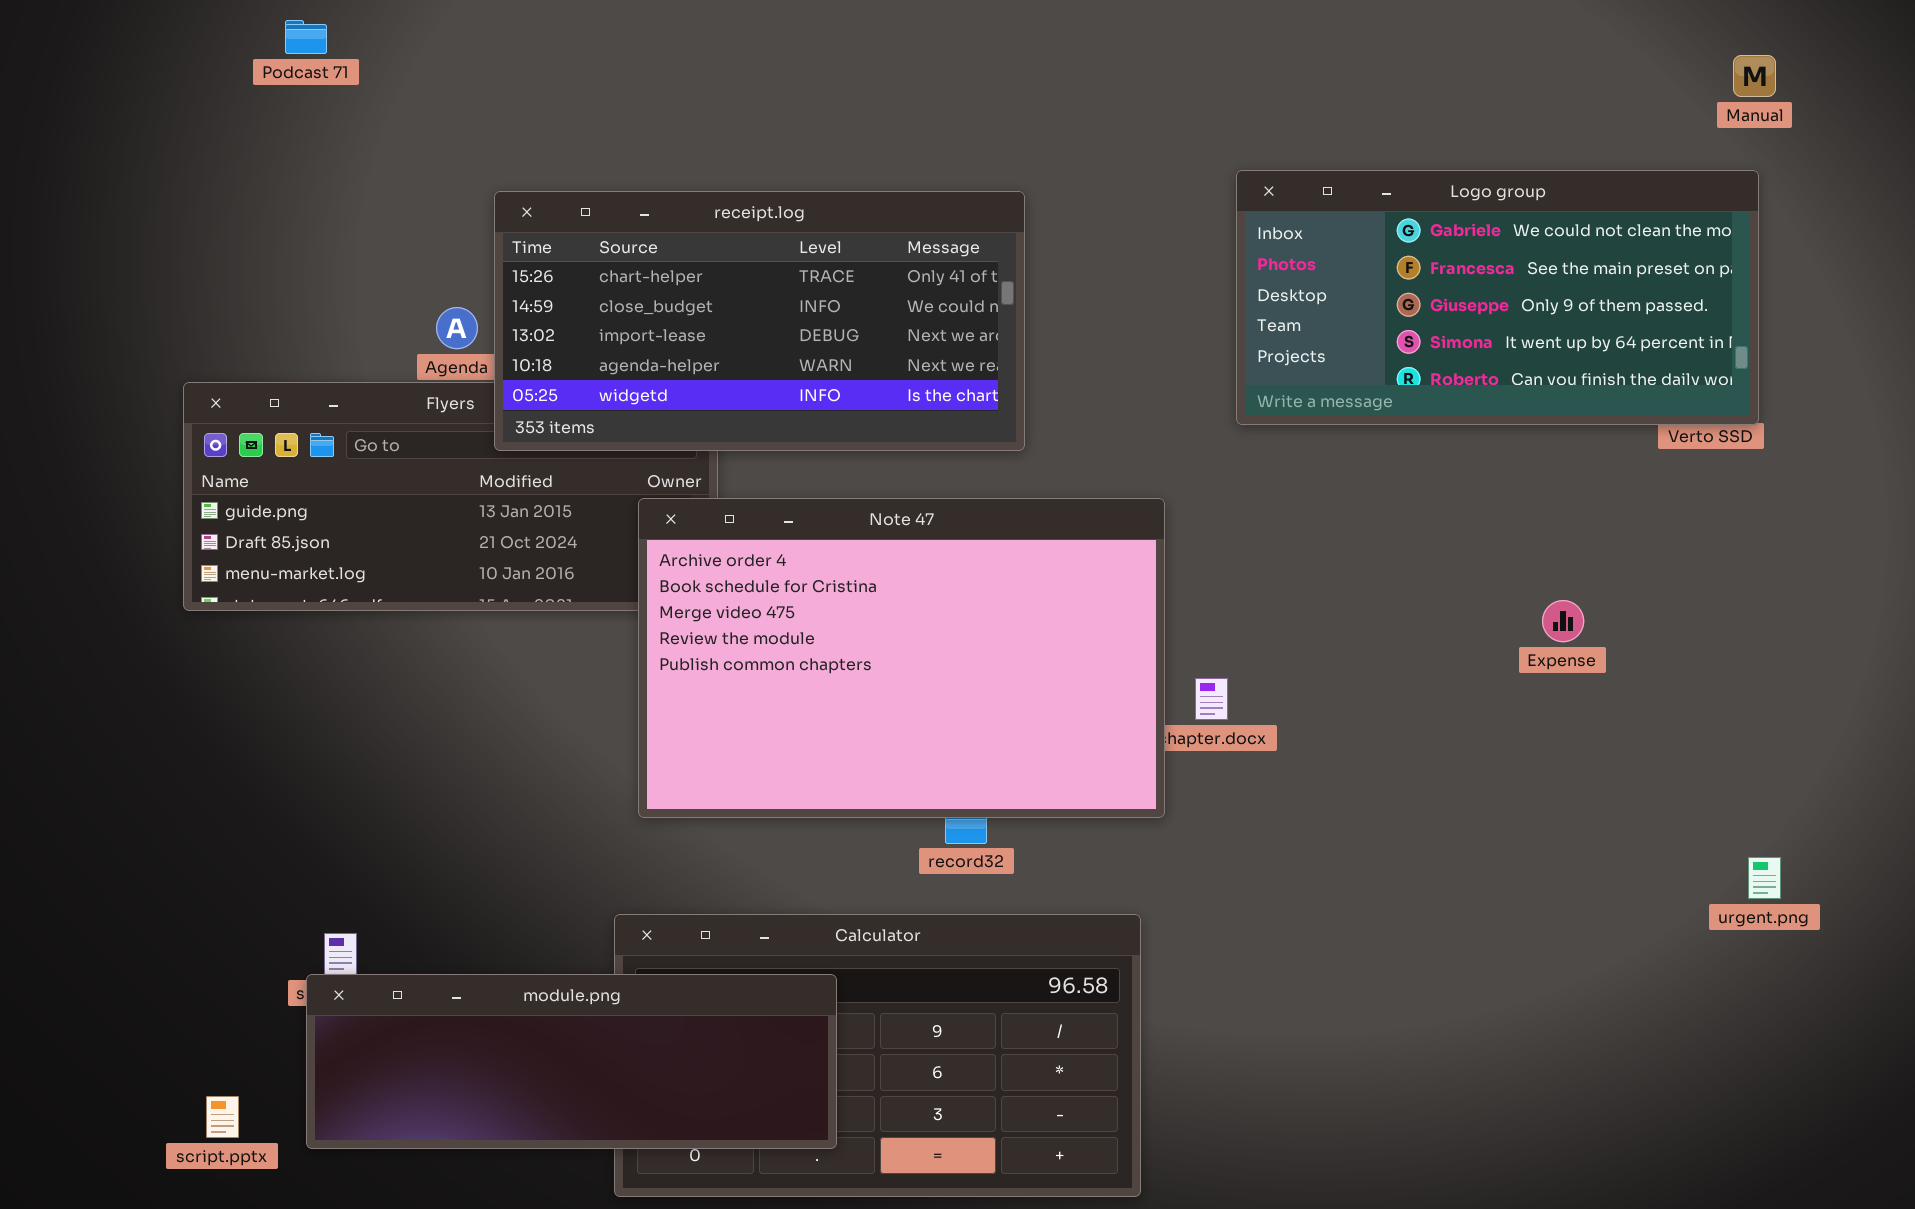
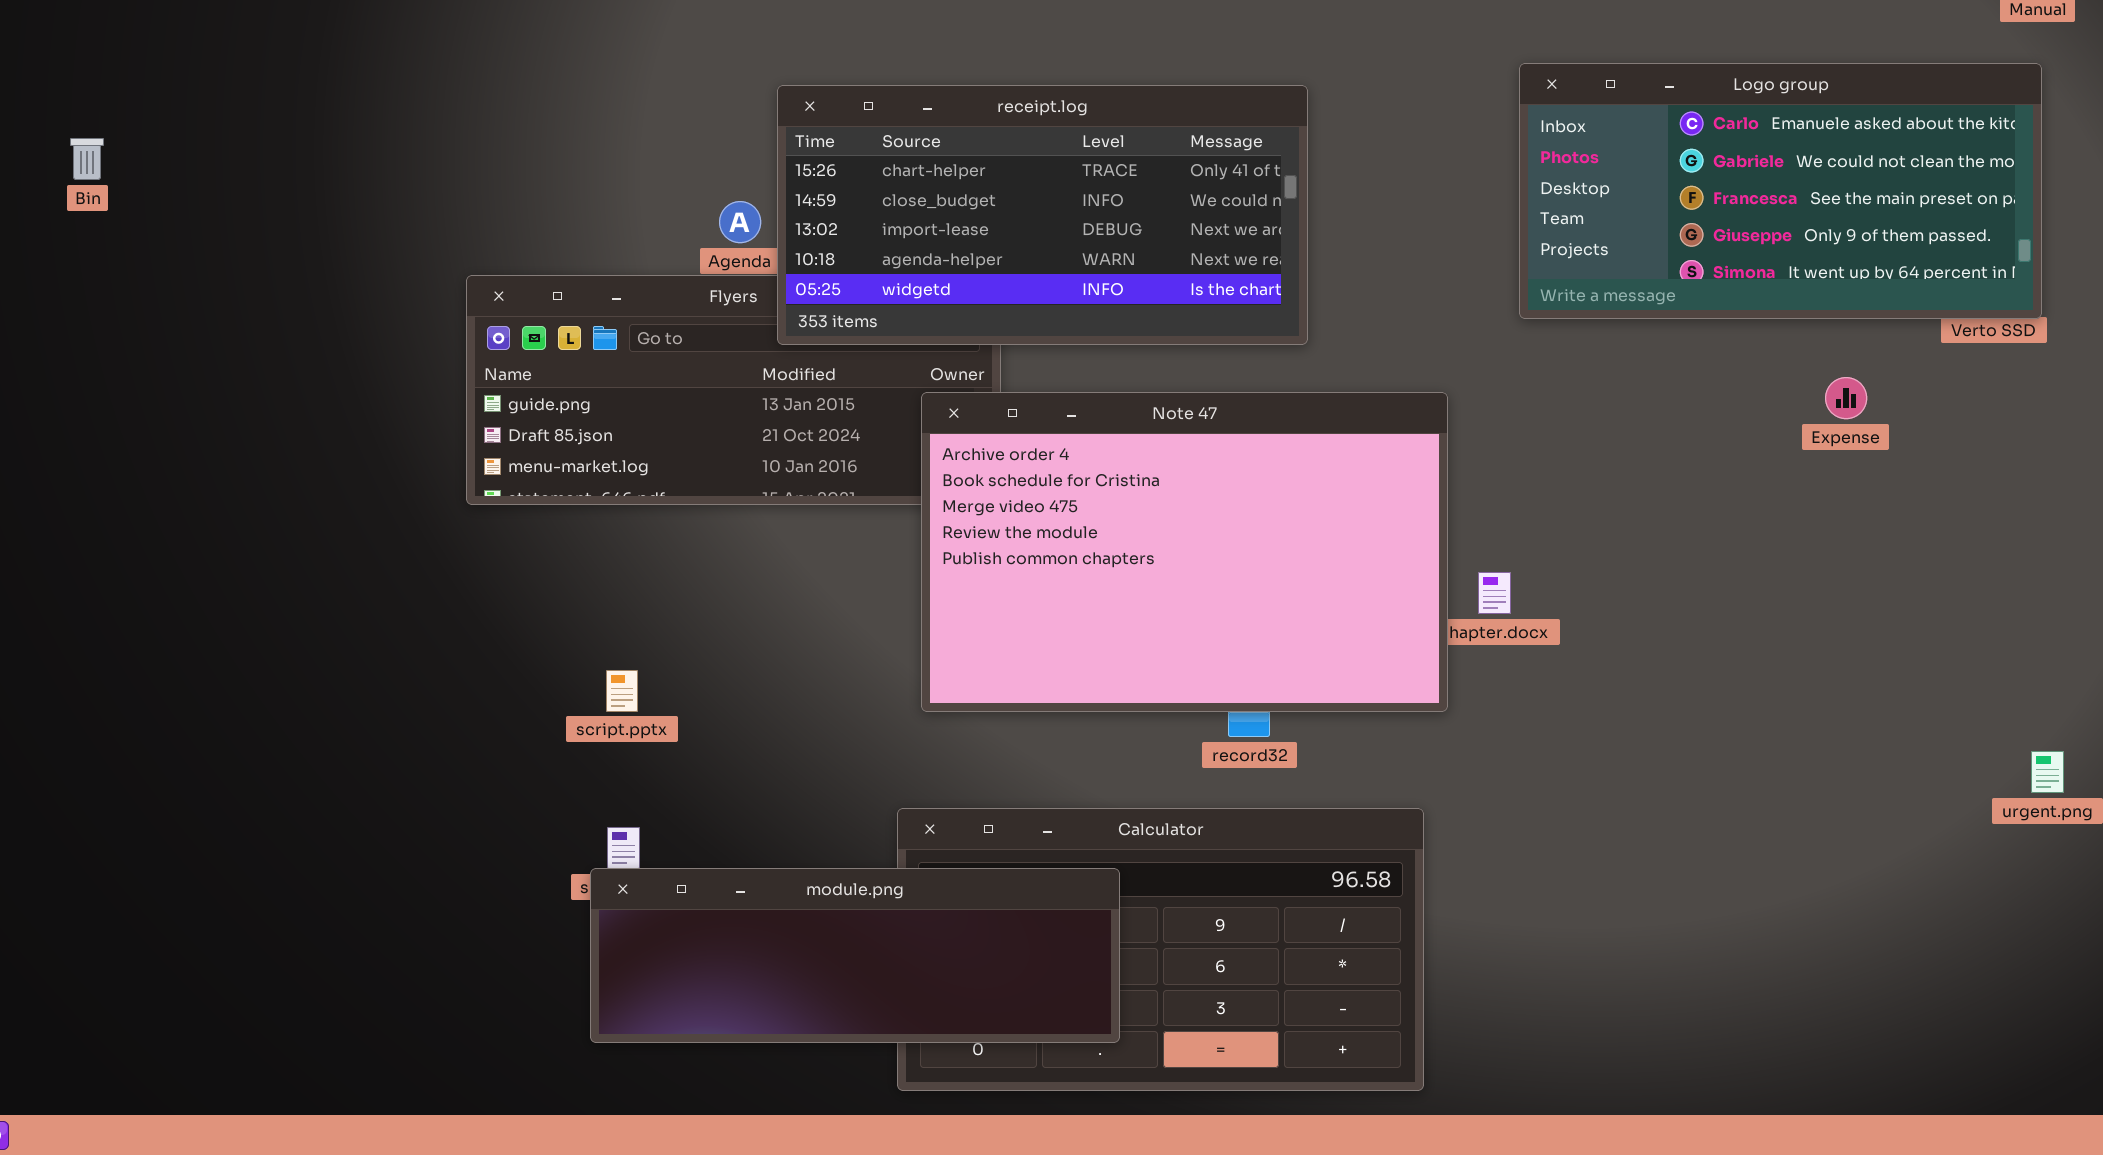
Logo group: [1236,170,1759,425] -> [1519,63,2042,319], scrolled up 1 row
Expense: [1542,600,1584,642] -> [1825,377,1867,419], moved
script.pptx: [206,1096,239,1138] -> [606,670,638,712], moved

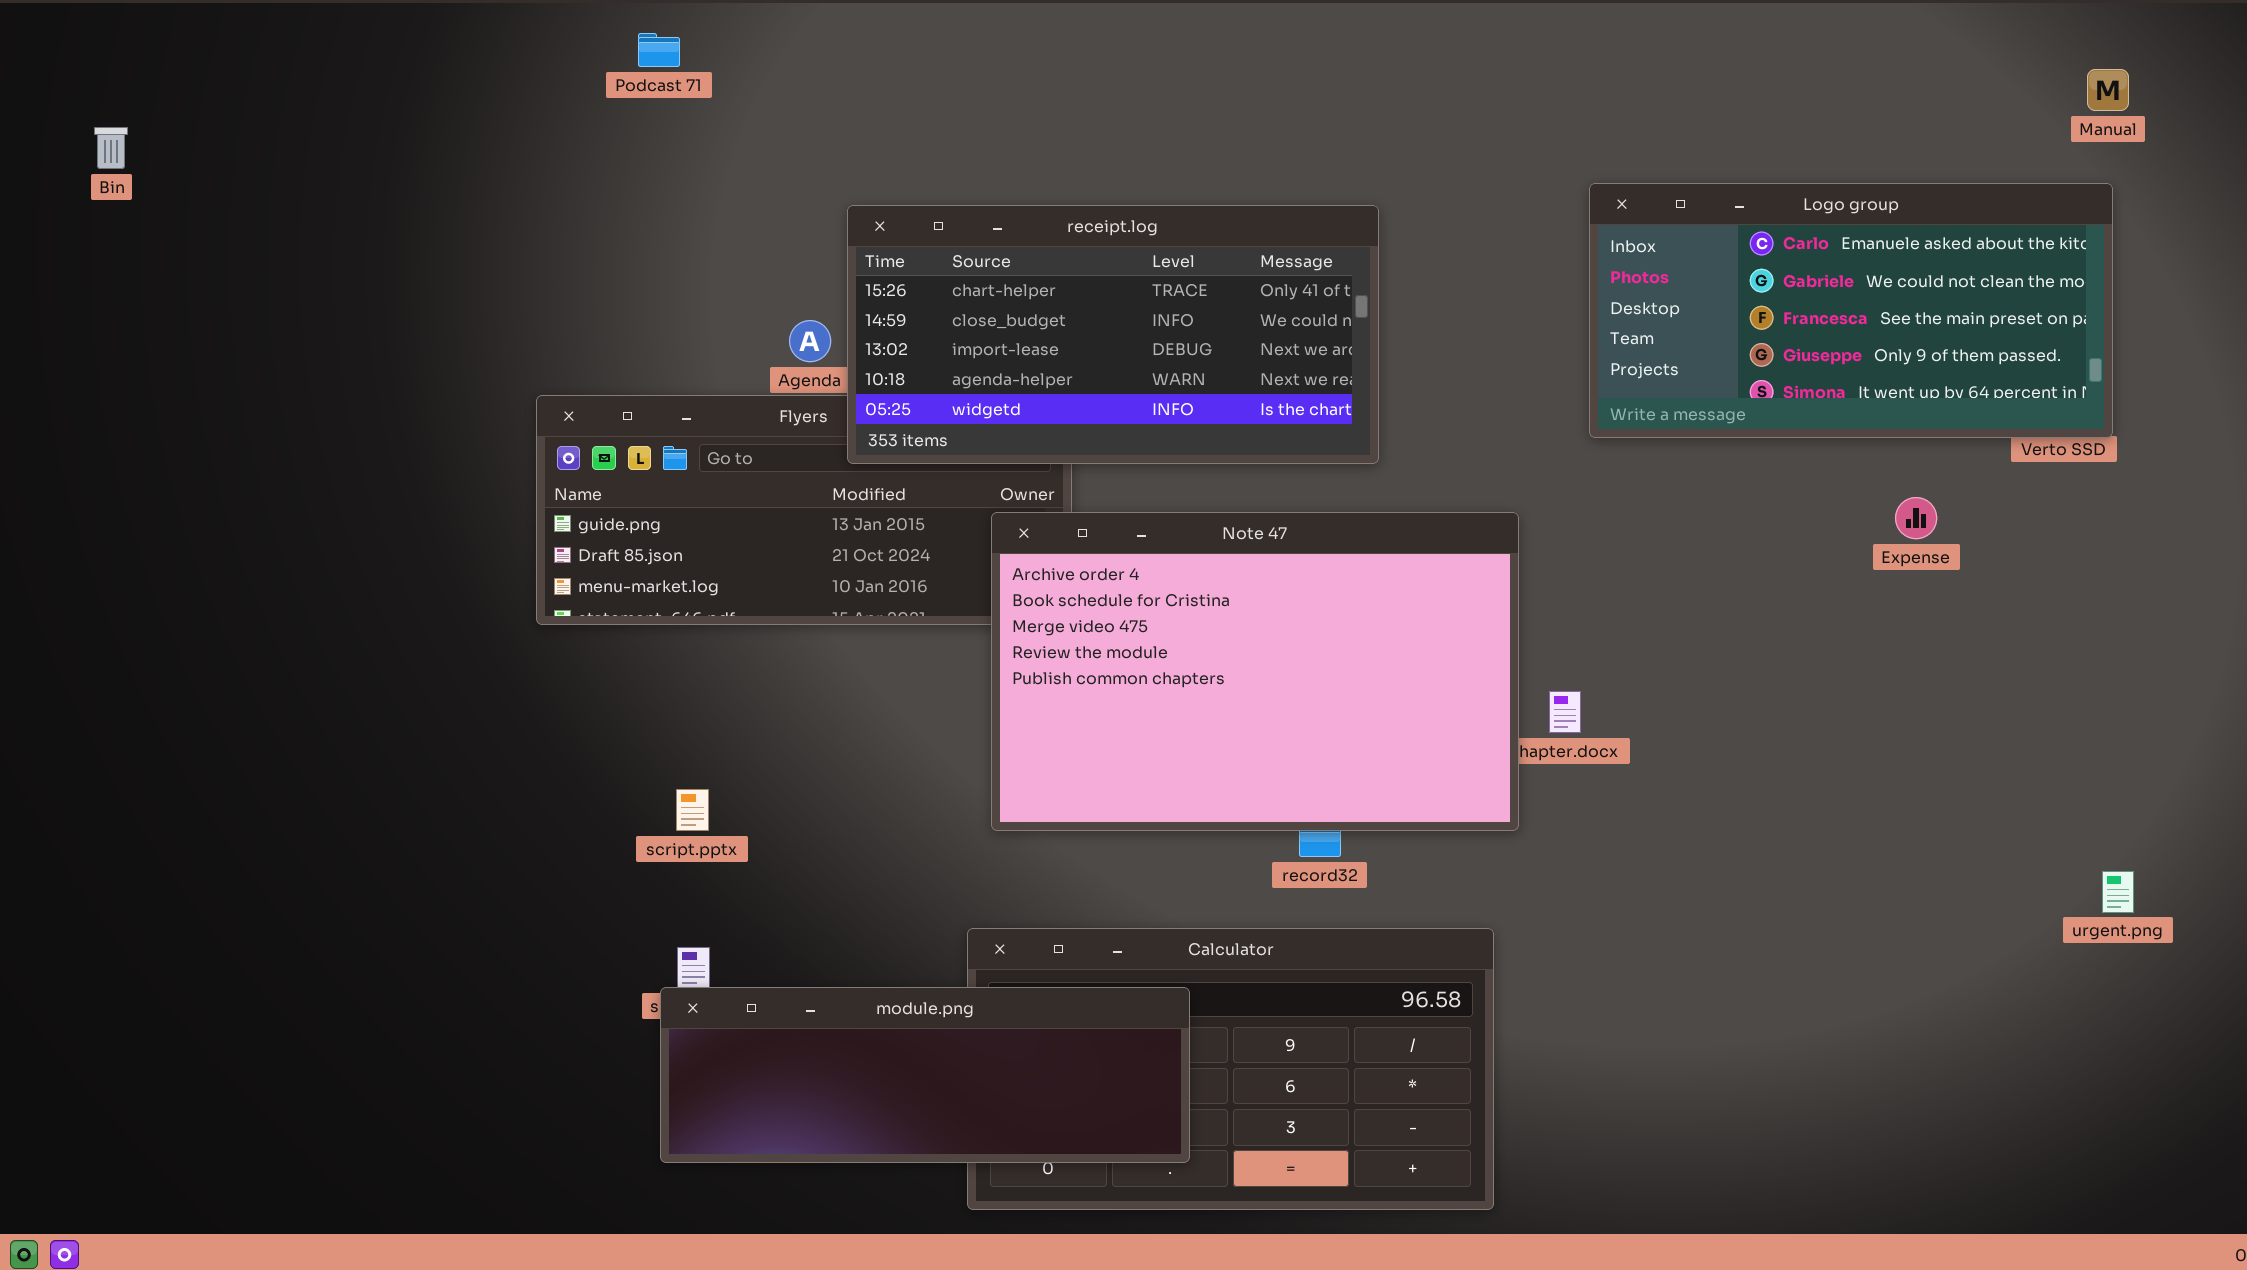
Bin: [70,138,104,180] -> [94,127,128,169], moved

